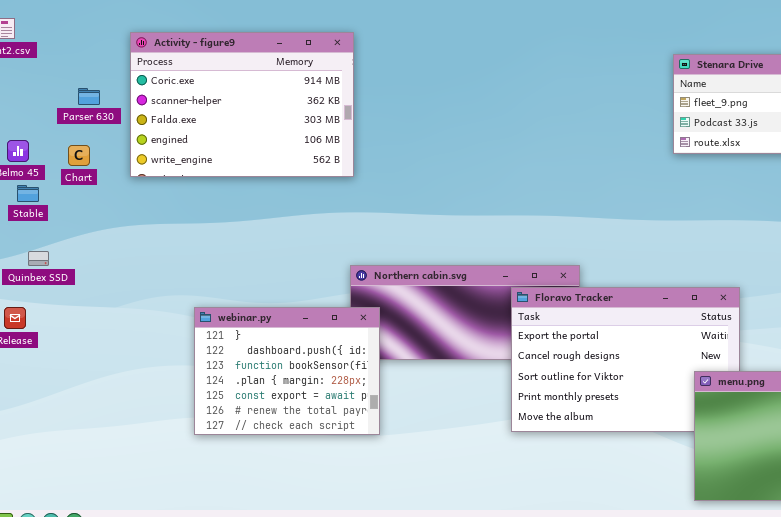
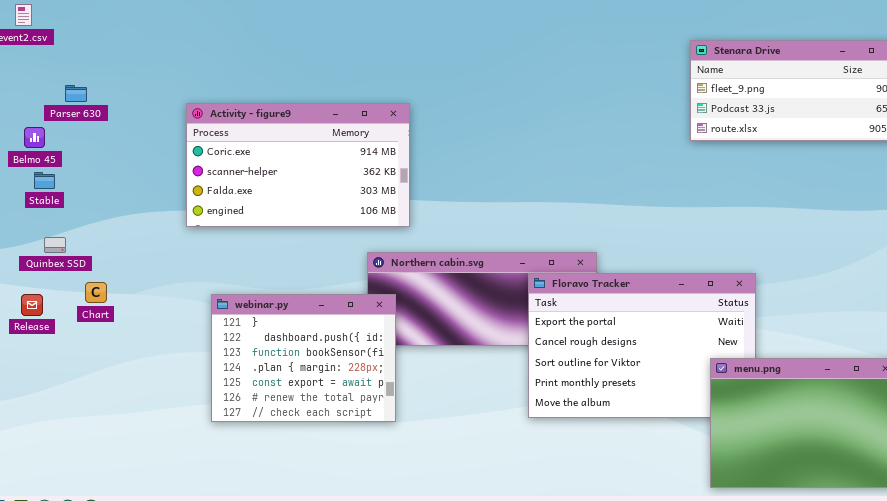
Activity - figure9: [130,32,354,177] -> [186,103,410,227], moved, resized
Parser 630: [78,88,100,105] -> [65,85,87,102], moved
Chart: [68,145,90,166] -> [85,282,107,303], moved

